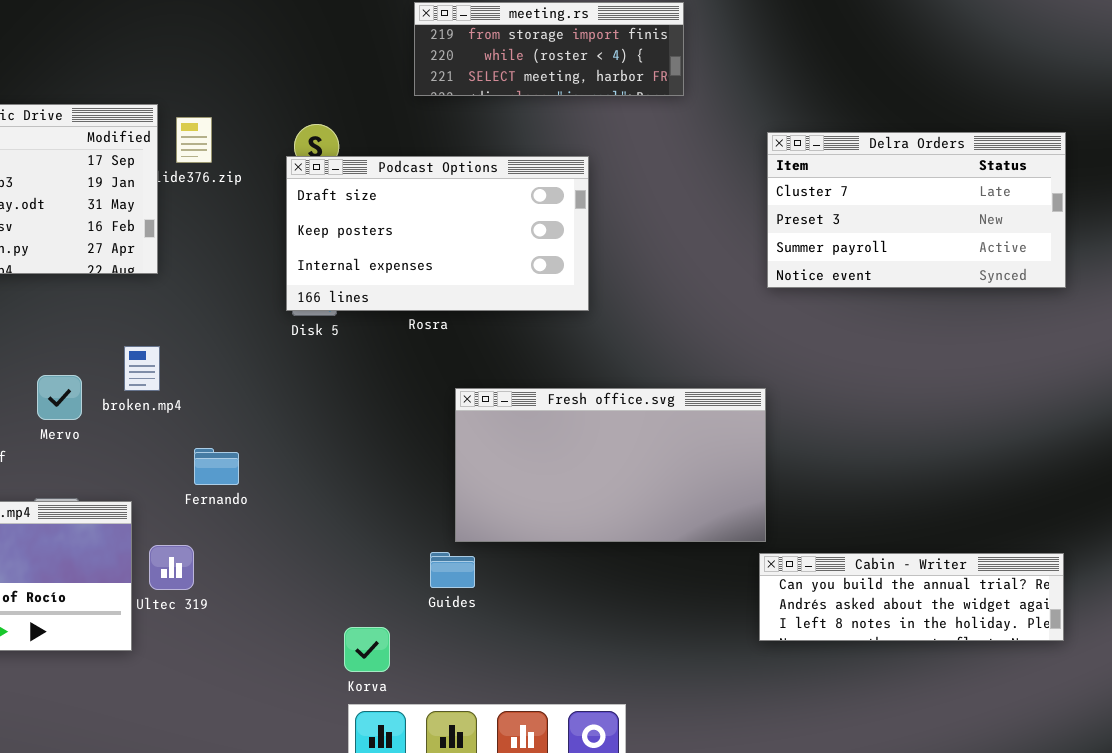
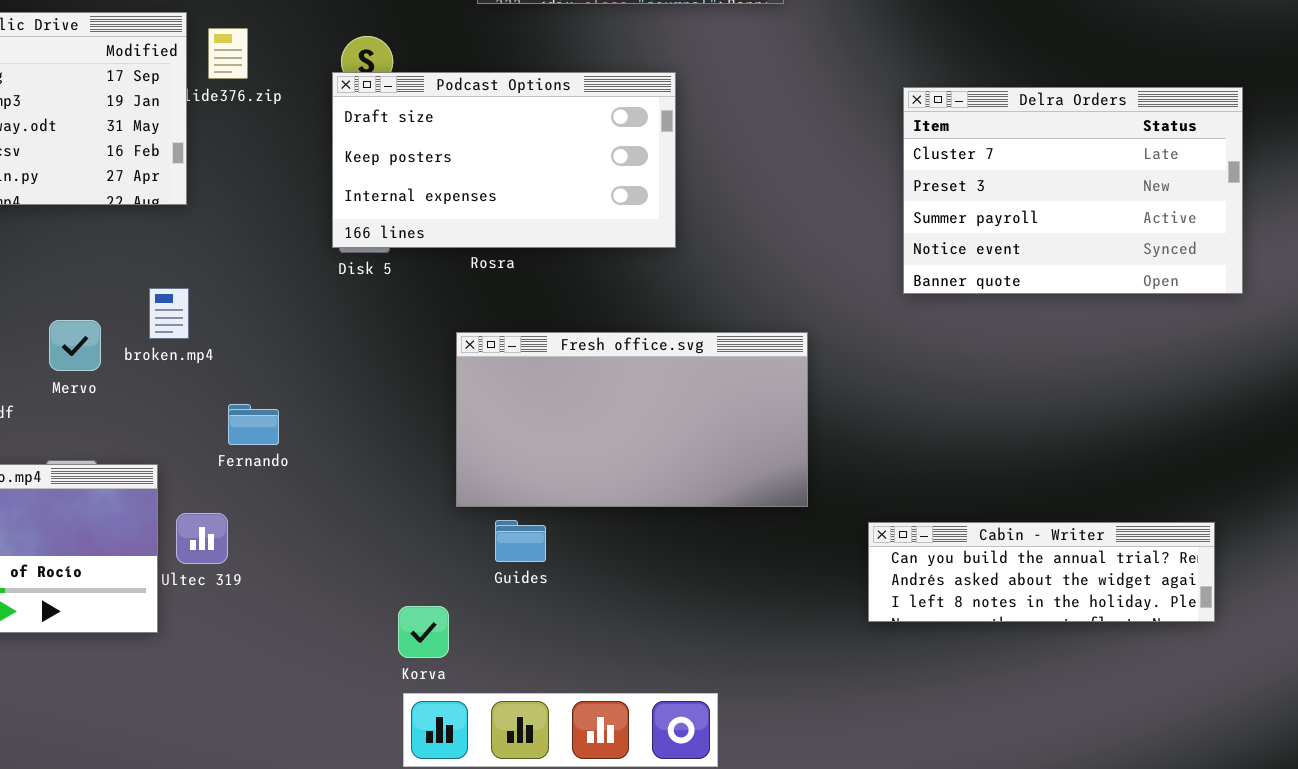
Delra Orders: [767,132,1066,288] -> [903,87,1243,294], moved, resized
Fresh office.svg: [455,388,766,542] -> [456,332,808,507], moved

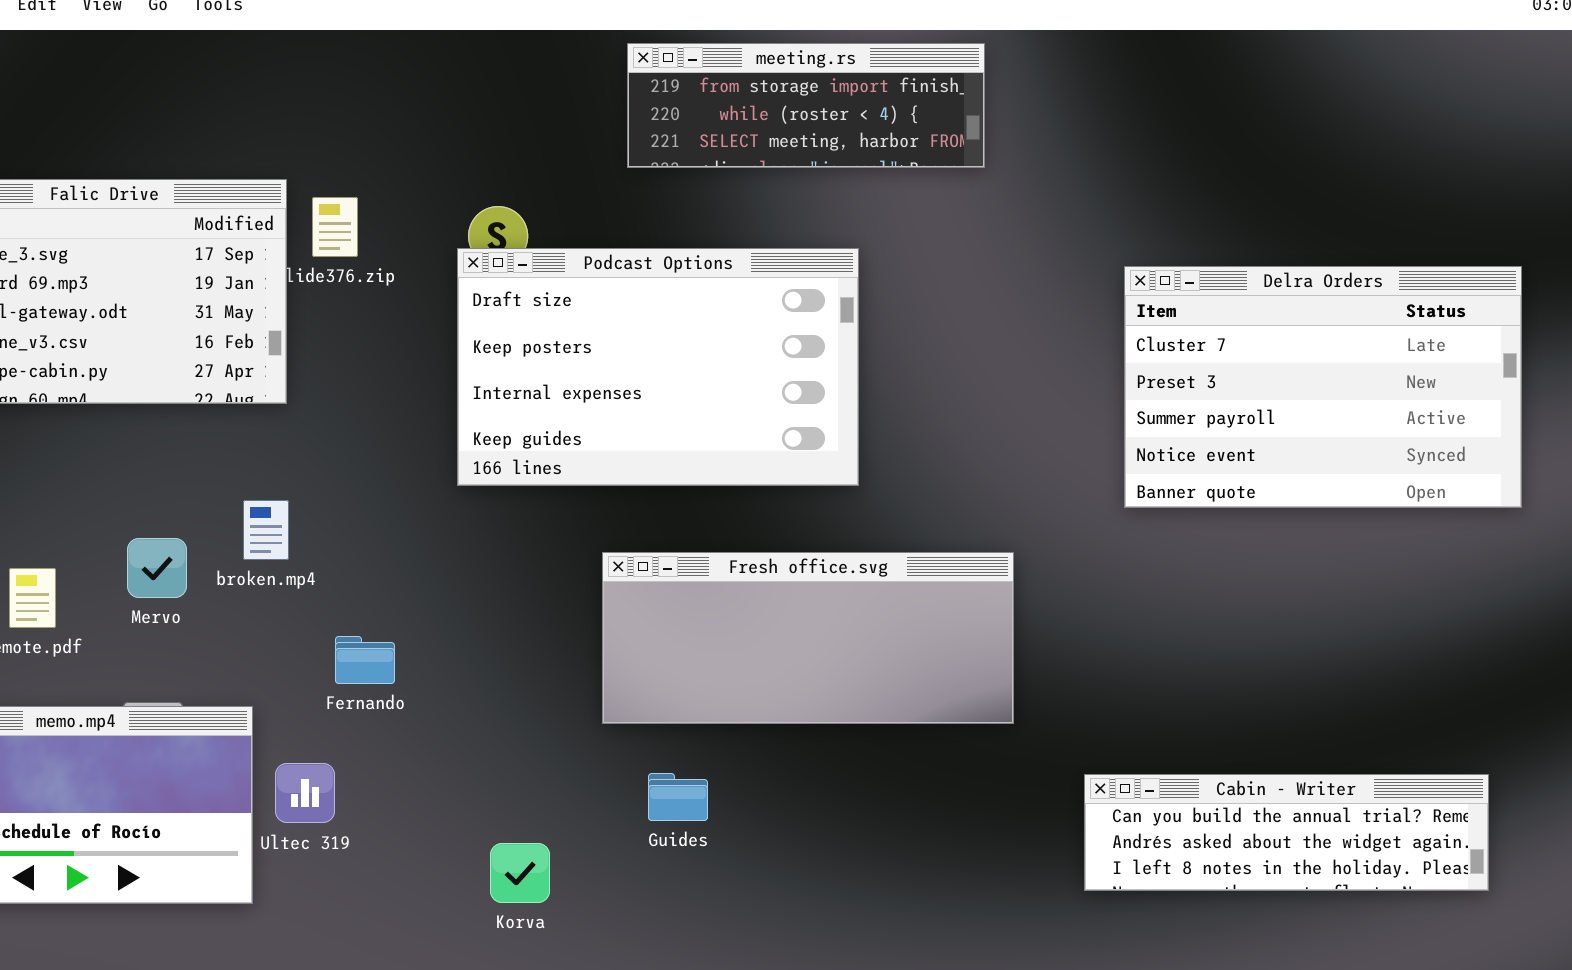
Podcast Options: [332,72,676,248] -> [457,248,859,486], resized
Fresh office.svg: [456,332,808,507] -> [602,552,1014,724], resized
Korva: [398,606,449,658] -> [490,843,550,903], moved

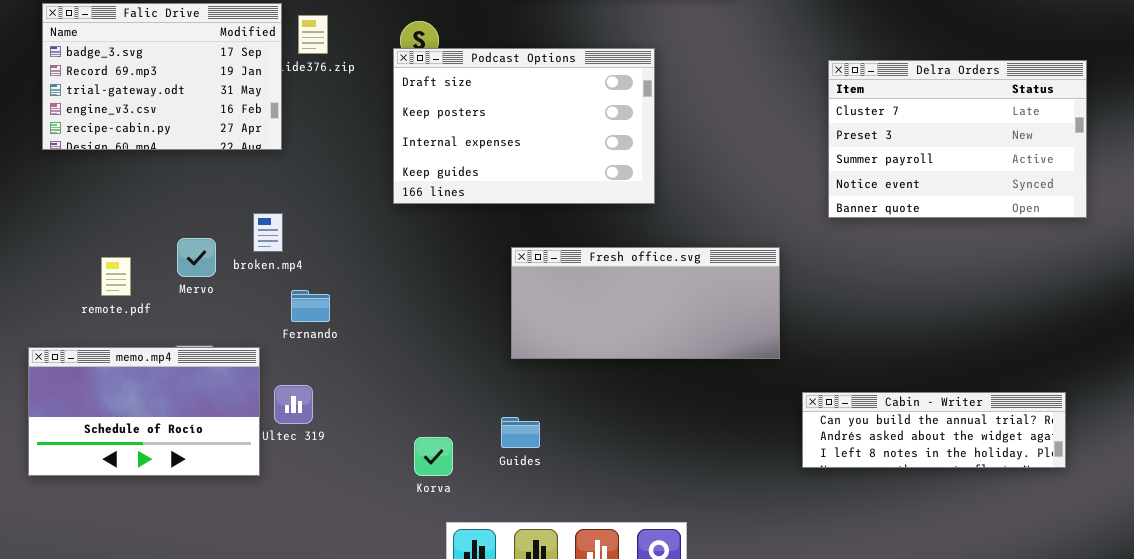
Fresh office.svg: [602,552,1014,724] -> [511,247,780,359], moved
Fernando: [335,636,395,684] -> [291,290,330,322], moved
Guides: [648,773,708,821] -> [501,417,540,448], moved

